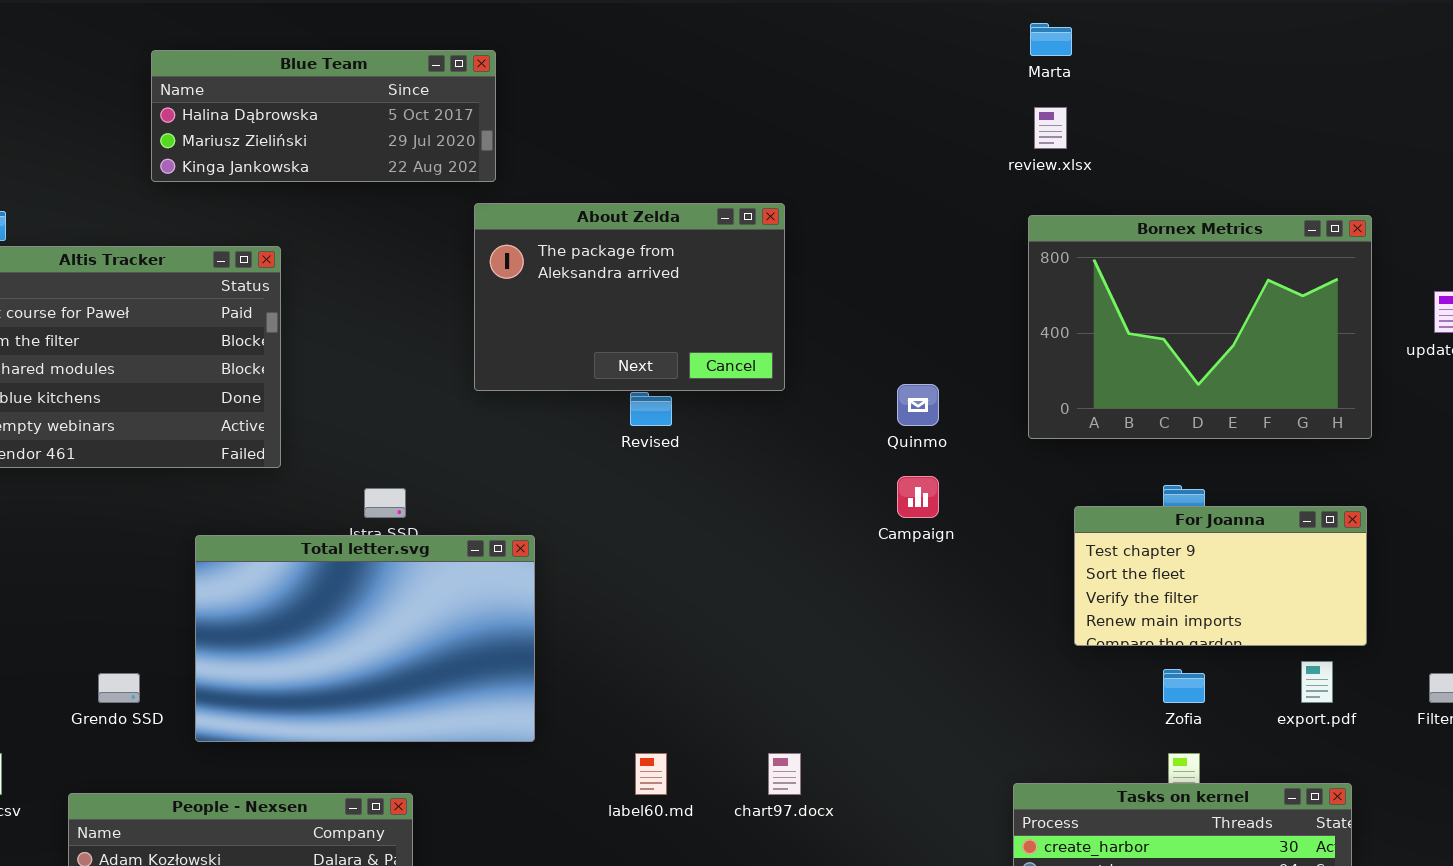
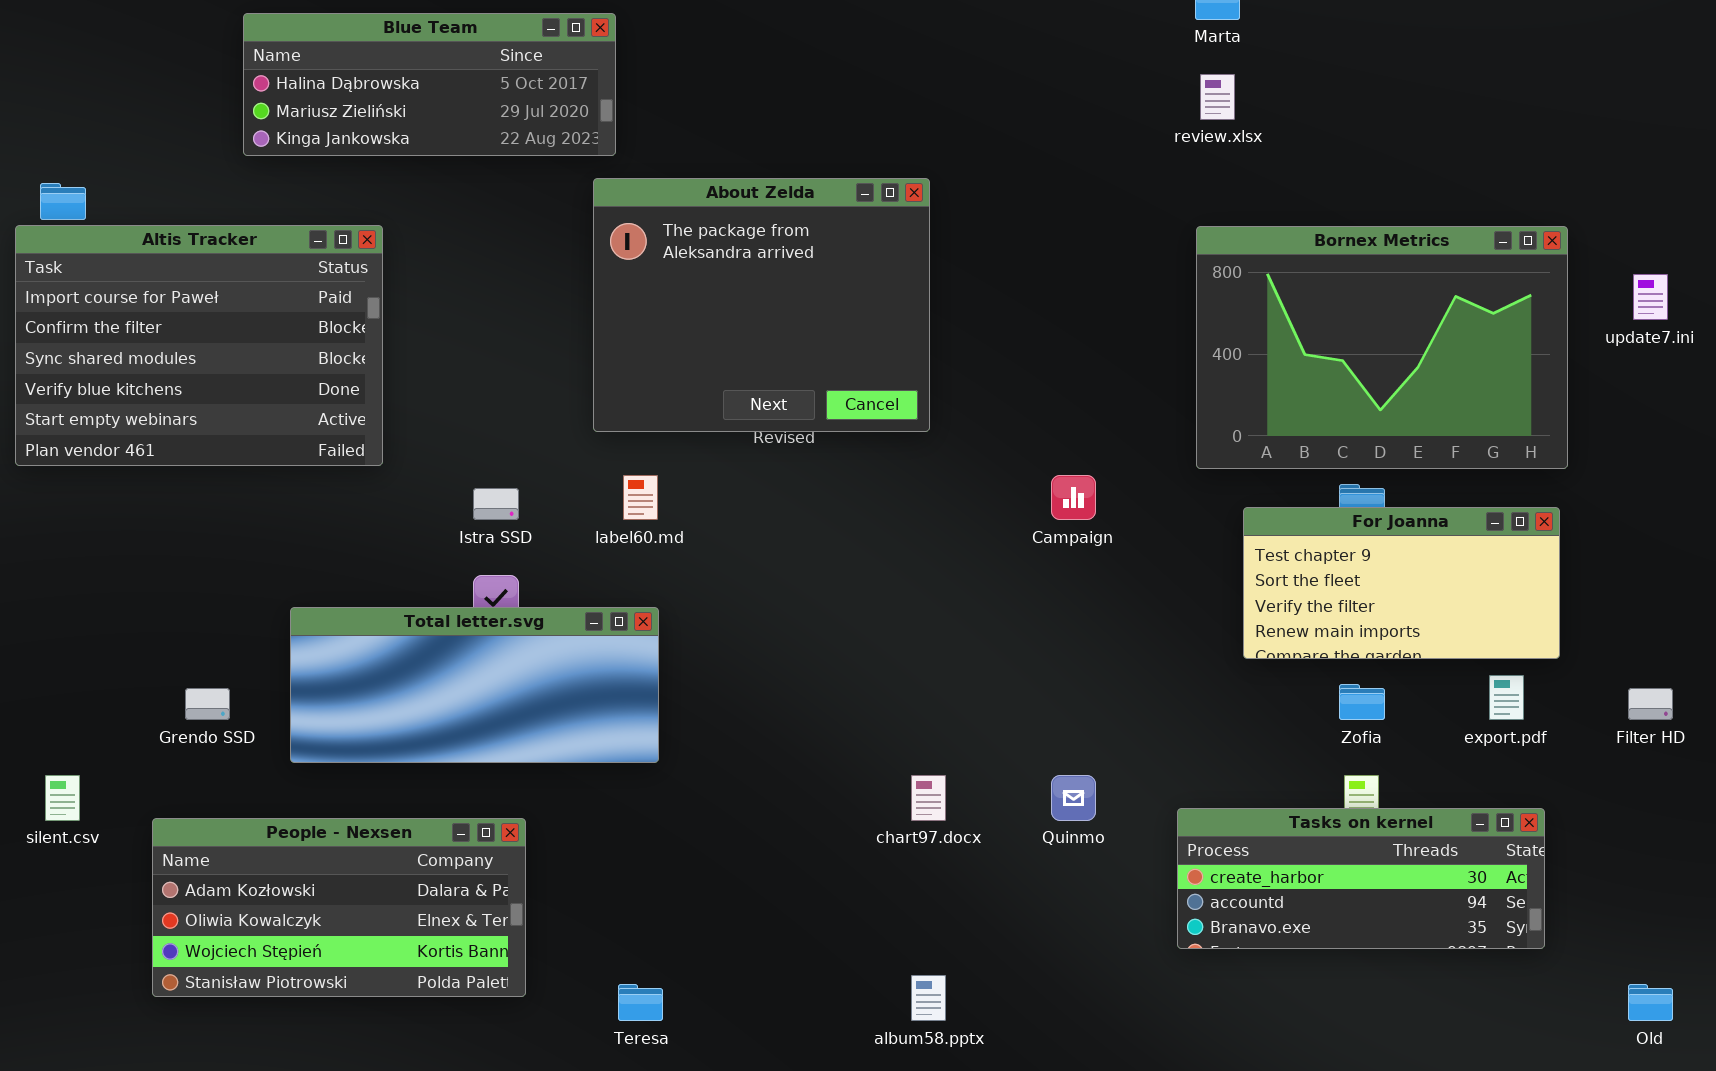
About Zelda: [474,203,785,391] -> [593,178,930,432], resized
Bornex Metrics: [1028,215,1372,439] -> [1196,226,1568,469], moved
Quinmo: [897,384,939,426] -> [1051,775,1096,821], moved
Total letter.svg: [195,535,535,742] -> [290,607,659,763], resized
label60.md: [635,753,667,795] -> [623,475,658,520], moved

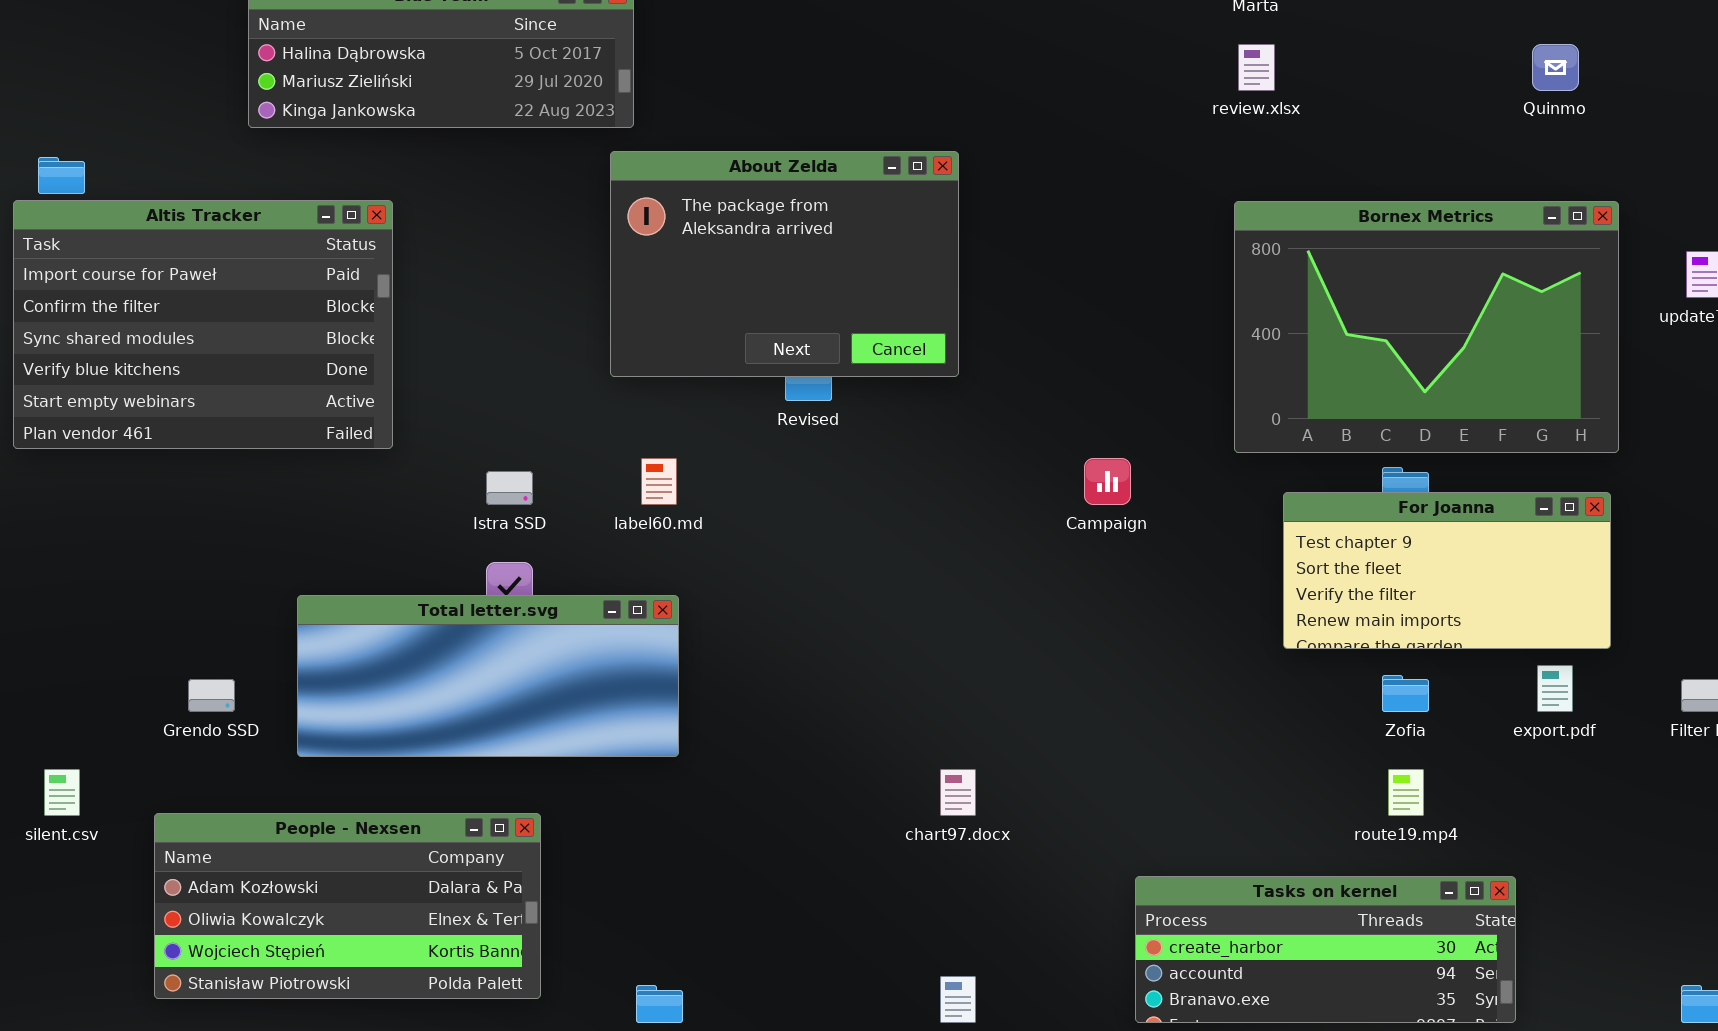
About Zelda: [593,178,930,432] -> [610,151,959,377], resized
Quinmo: [1051,775,1096,821] -> [1532,44,1579,91], moved
Tasks on kernel: [1177,808,1545,949] -> [1135,876,1516,1023], moved

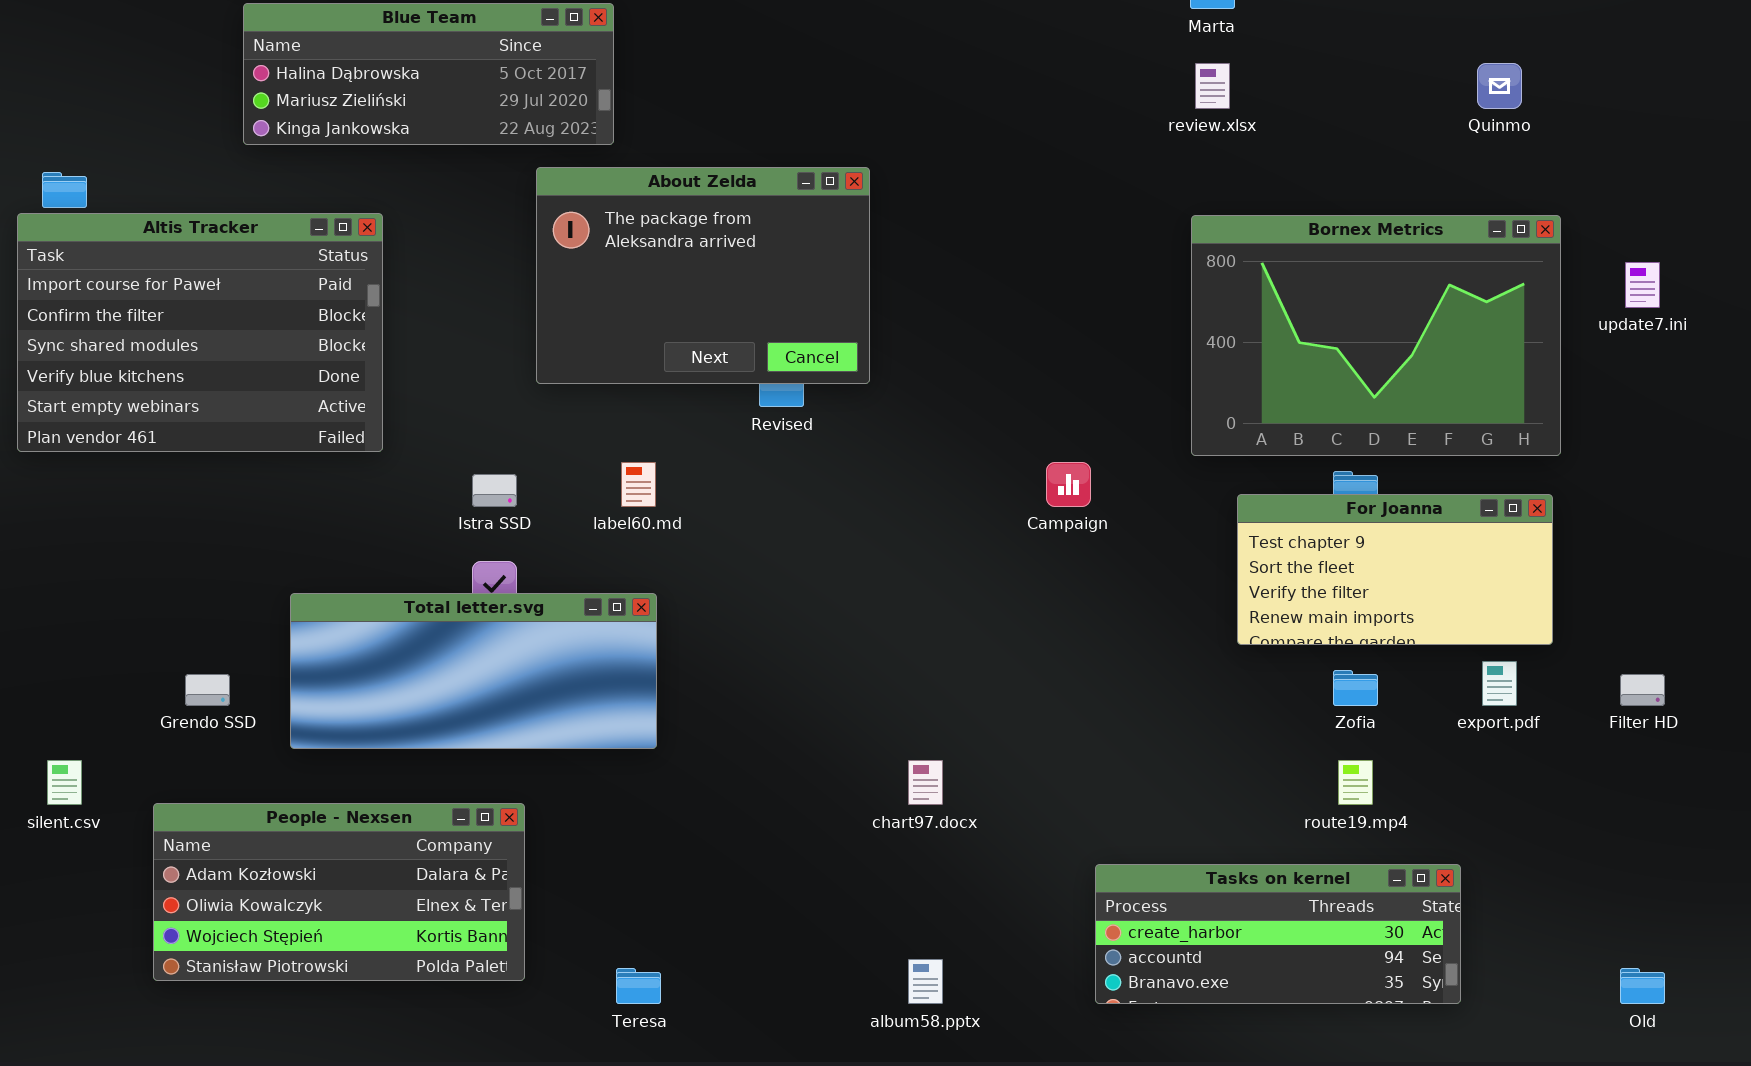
About Zelda: [610,151,959,377] -> [536,167,870,384], moved

